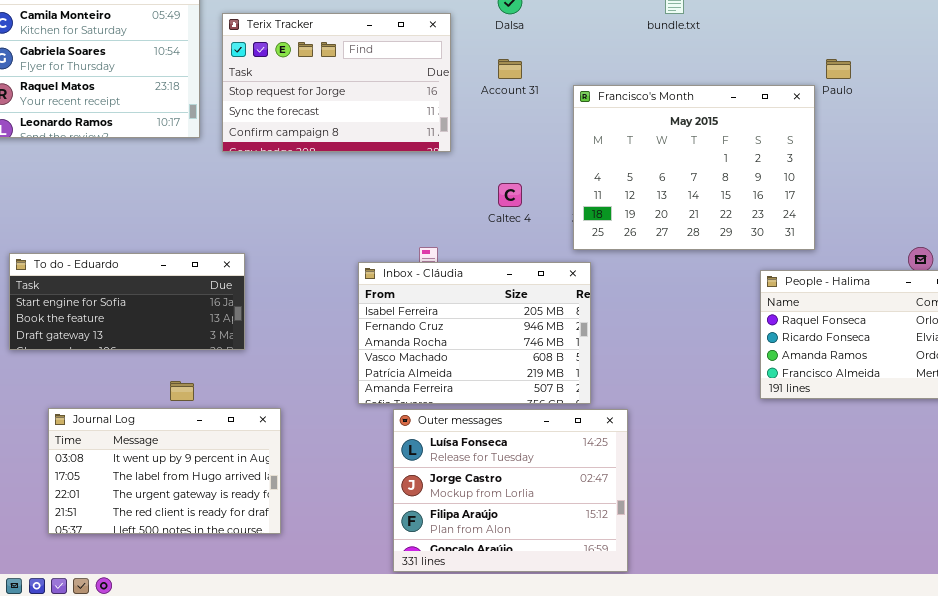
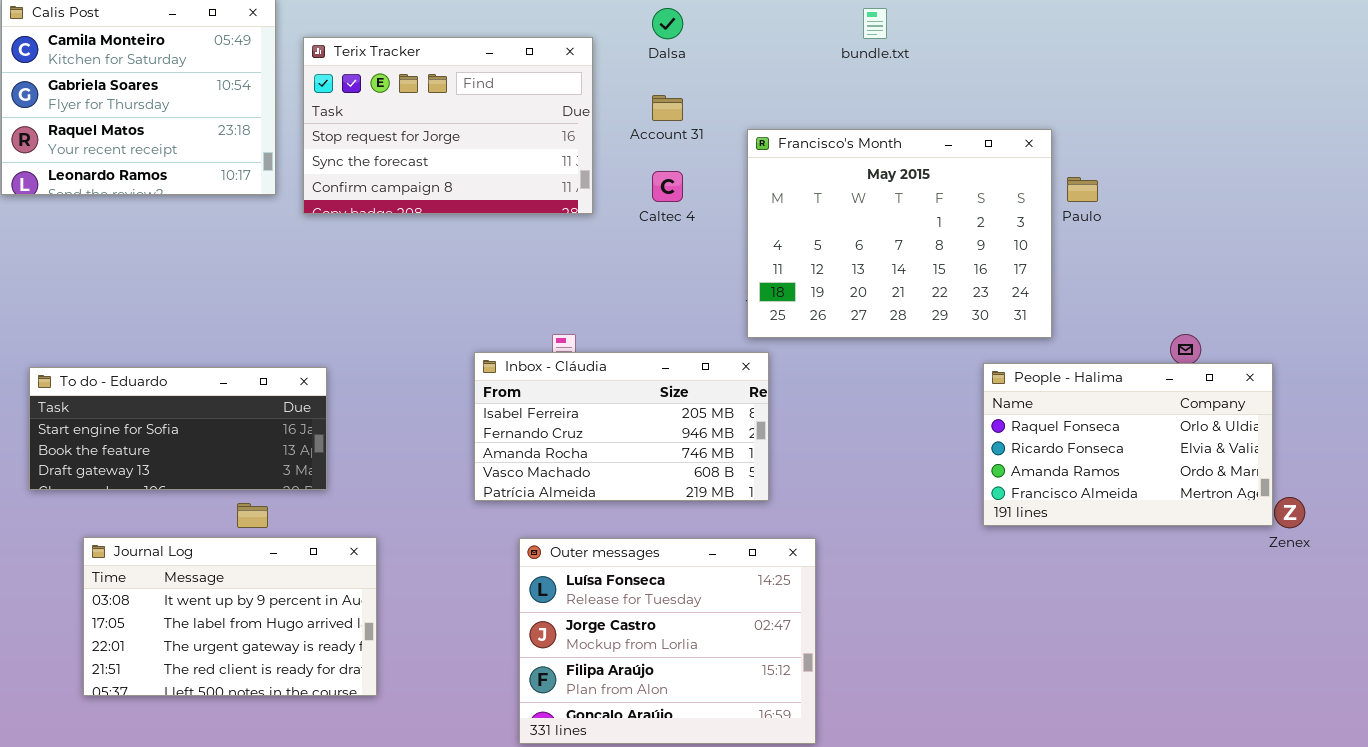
Paulo: [826,59,851,79] -> [1067,177,1098,202], moved
Caltec 4: [498,183,522,207] -> [652,171,683,202], moved
To do - Eduardo: [9,253,245,350] -> [29,367,327,490], moved
Inbox - Cláudia: [358,262,591,404] -> [474,352,769,501], resized

